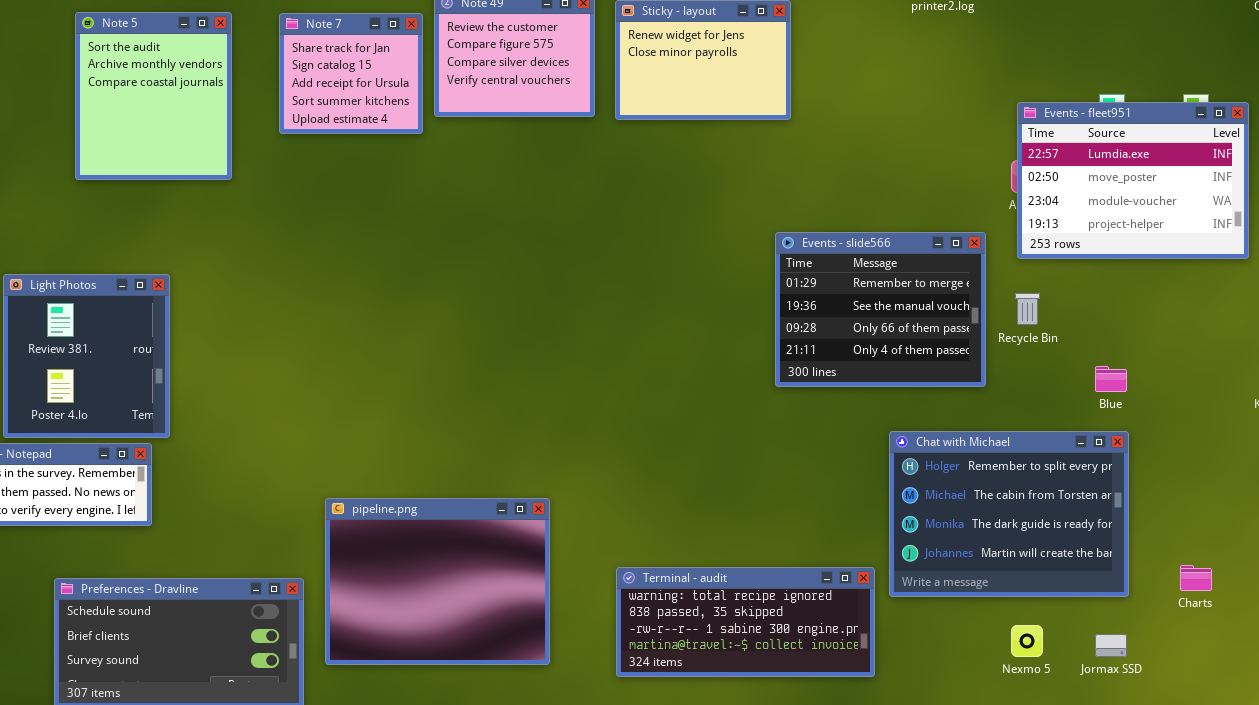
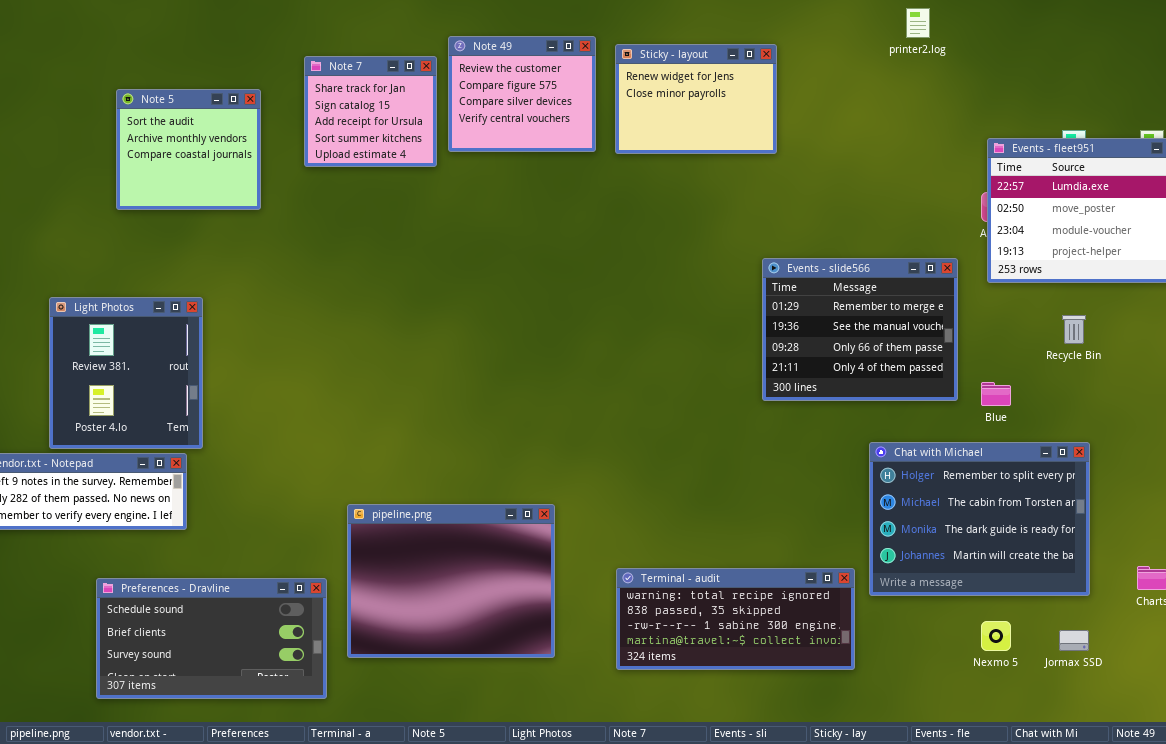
Note 5: [75,12,232,180] -> [116,89,261,210], resized
Recycle Bin: [1015,293,1040,325] -> [1062,315,1086,344], moved
Blue: [1095,366,1127,392] -> [981,382,1011,406], moved

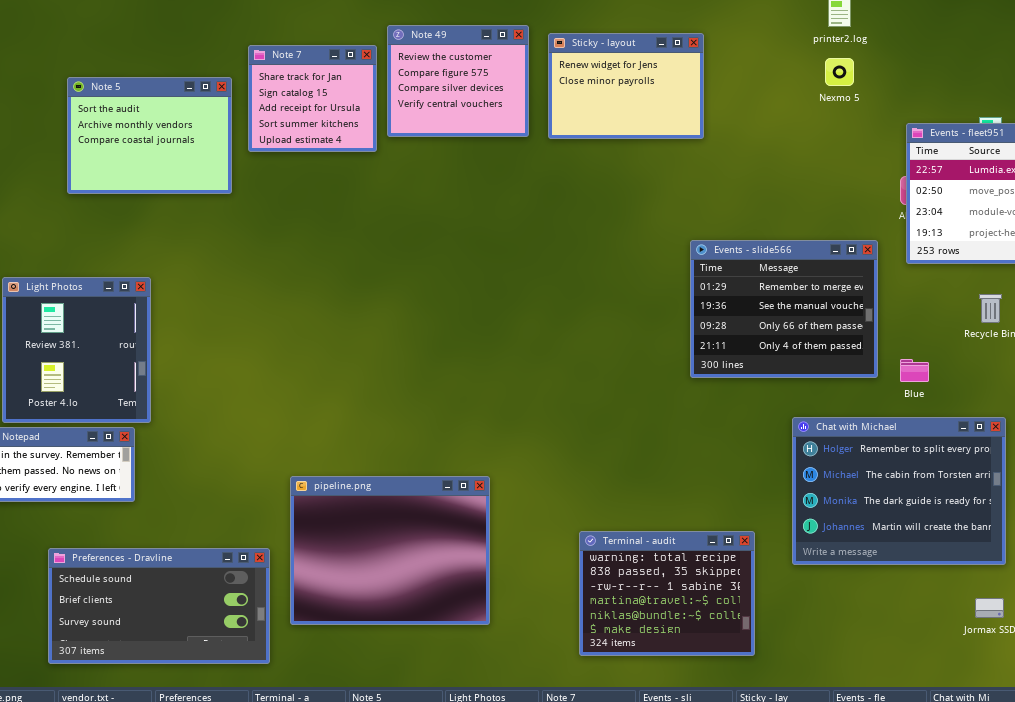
Note 5: [116,89,261,210] -> [67,77,232,194], resized
Terminal - audit: [616,568,855,670] -> [579,531,755,656], moved, resized
Nexmo 5: [981,621,1011,651] -> [825,58,854,86], moved

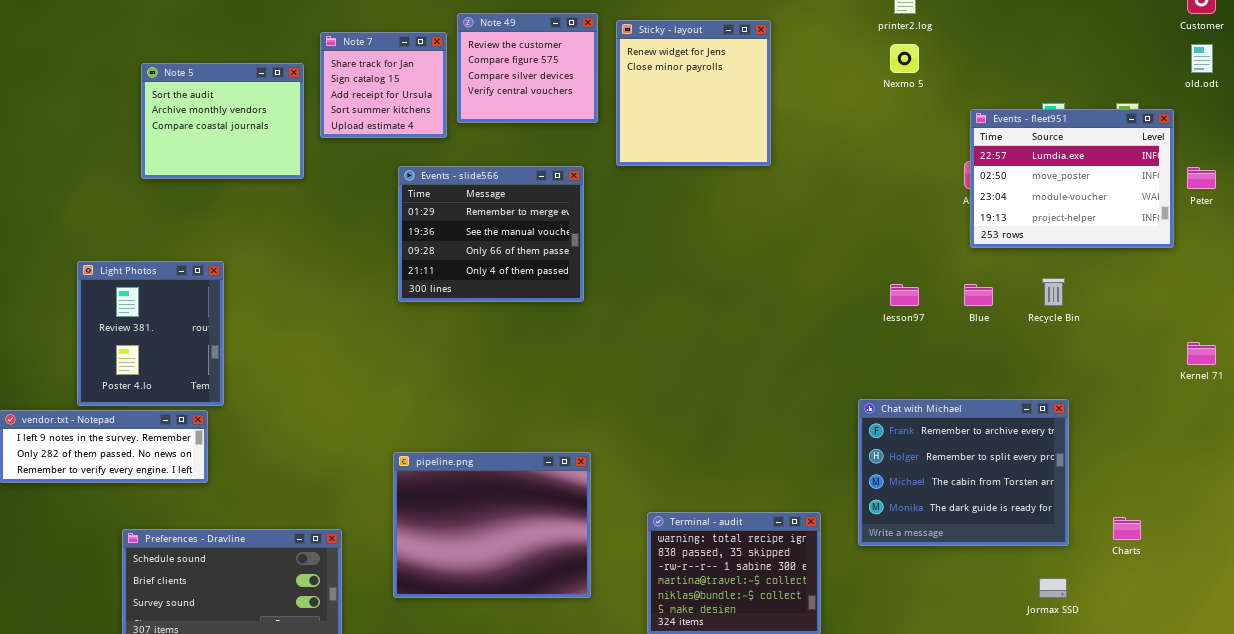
Sticky - layout: [548,33,704,139] -> [616,20,771,166], resized
Events - slide566: [690,240,878,378] -> [398,166,584,302], moved
Blue: [900,359,929,382] -> [964,284,993,306], moved
Chat with Michael: [792,417,1006,565] -> [858,399,1069,546], scrolled up 1 row
pipeline.png: [290,476,490,625] -> [393,452,591,598], moved

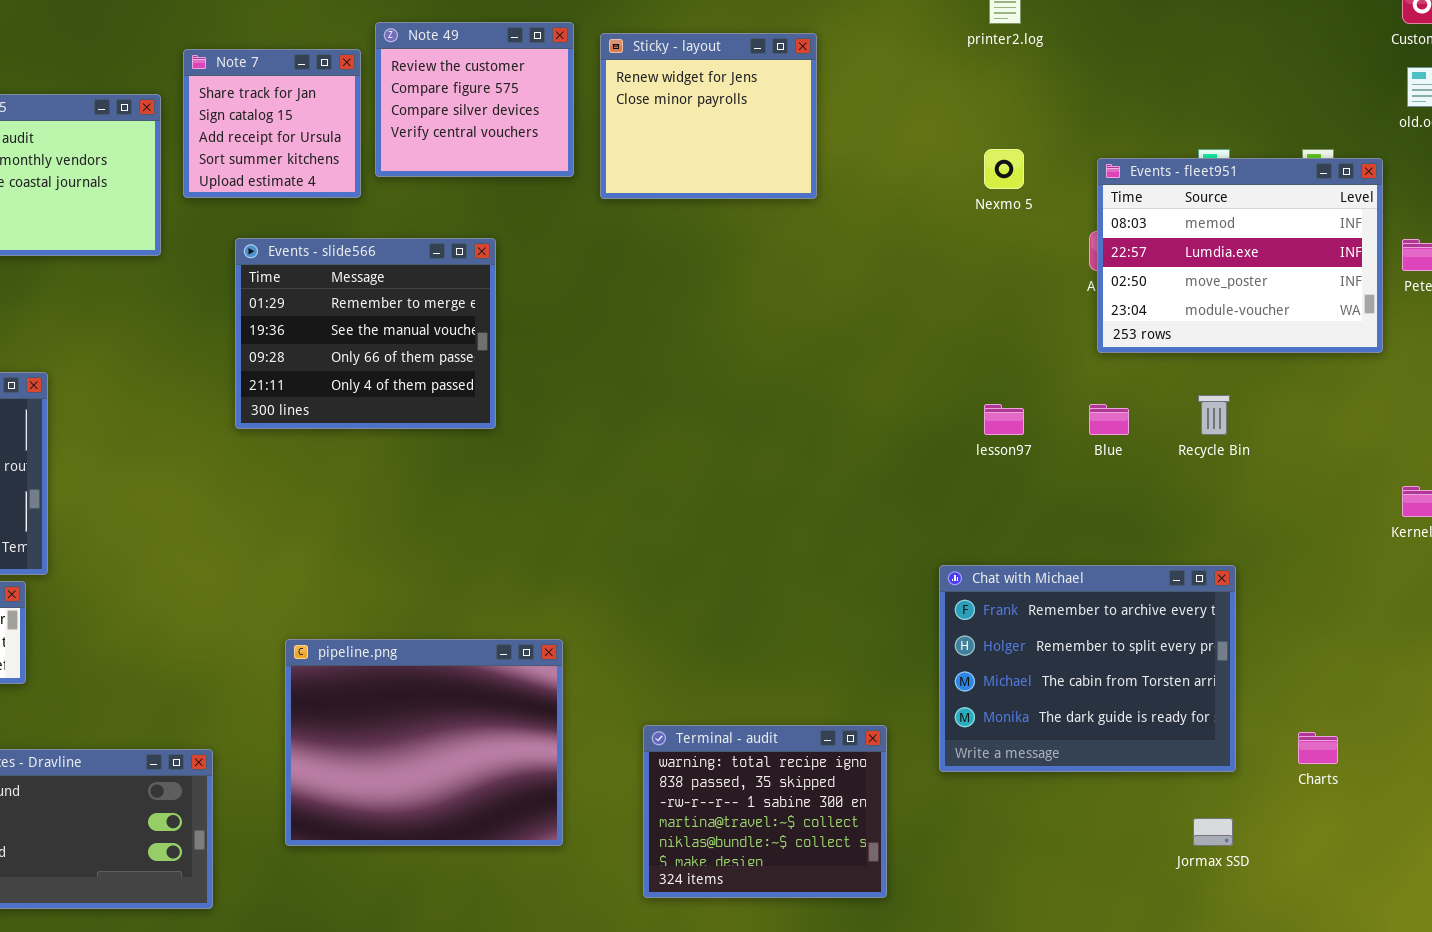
Sticky - layout: [616,20,771,166] -> [600,33,817,199], resized
Nexmo 5: [890,44,919,73] -> [984,149,1024,189], moved
Events - fleet951: [970,109,1174,248] -> [1097,158,1383,353], scrolled up 1 row
Events - slide566: [398,166,584,302] -> [235,238,496,429], moved

